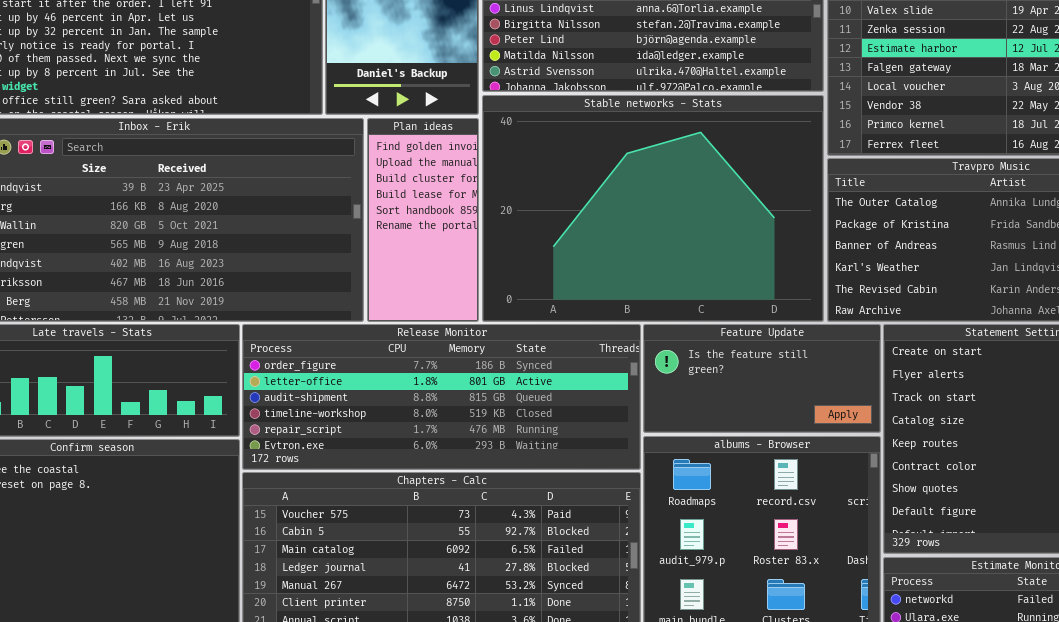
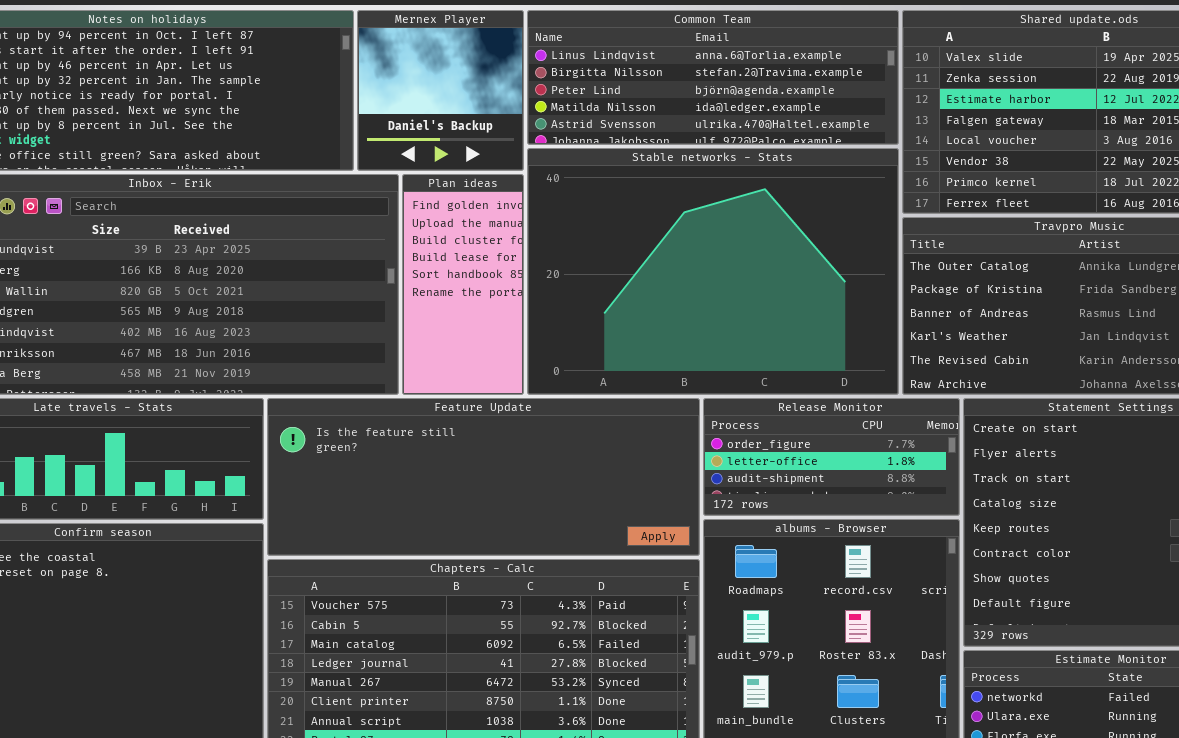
Release Monitor: [242,324,641,470] -> [703,398,960,516], moved, resized
Feature Update: [643,324,881,433] -> [267,398,700,556], moved, resized

